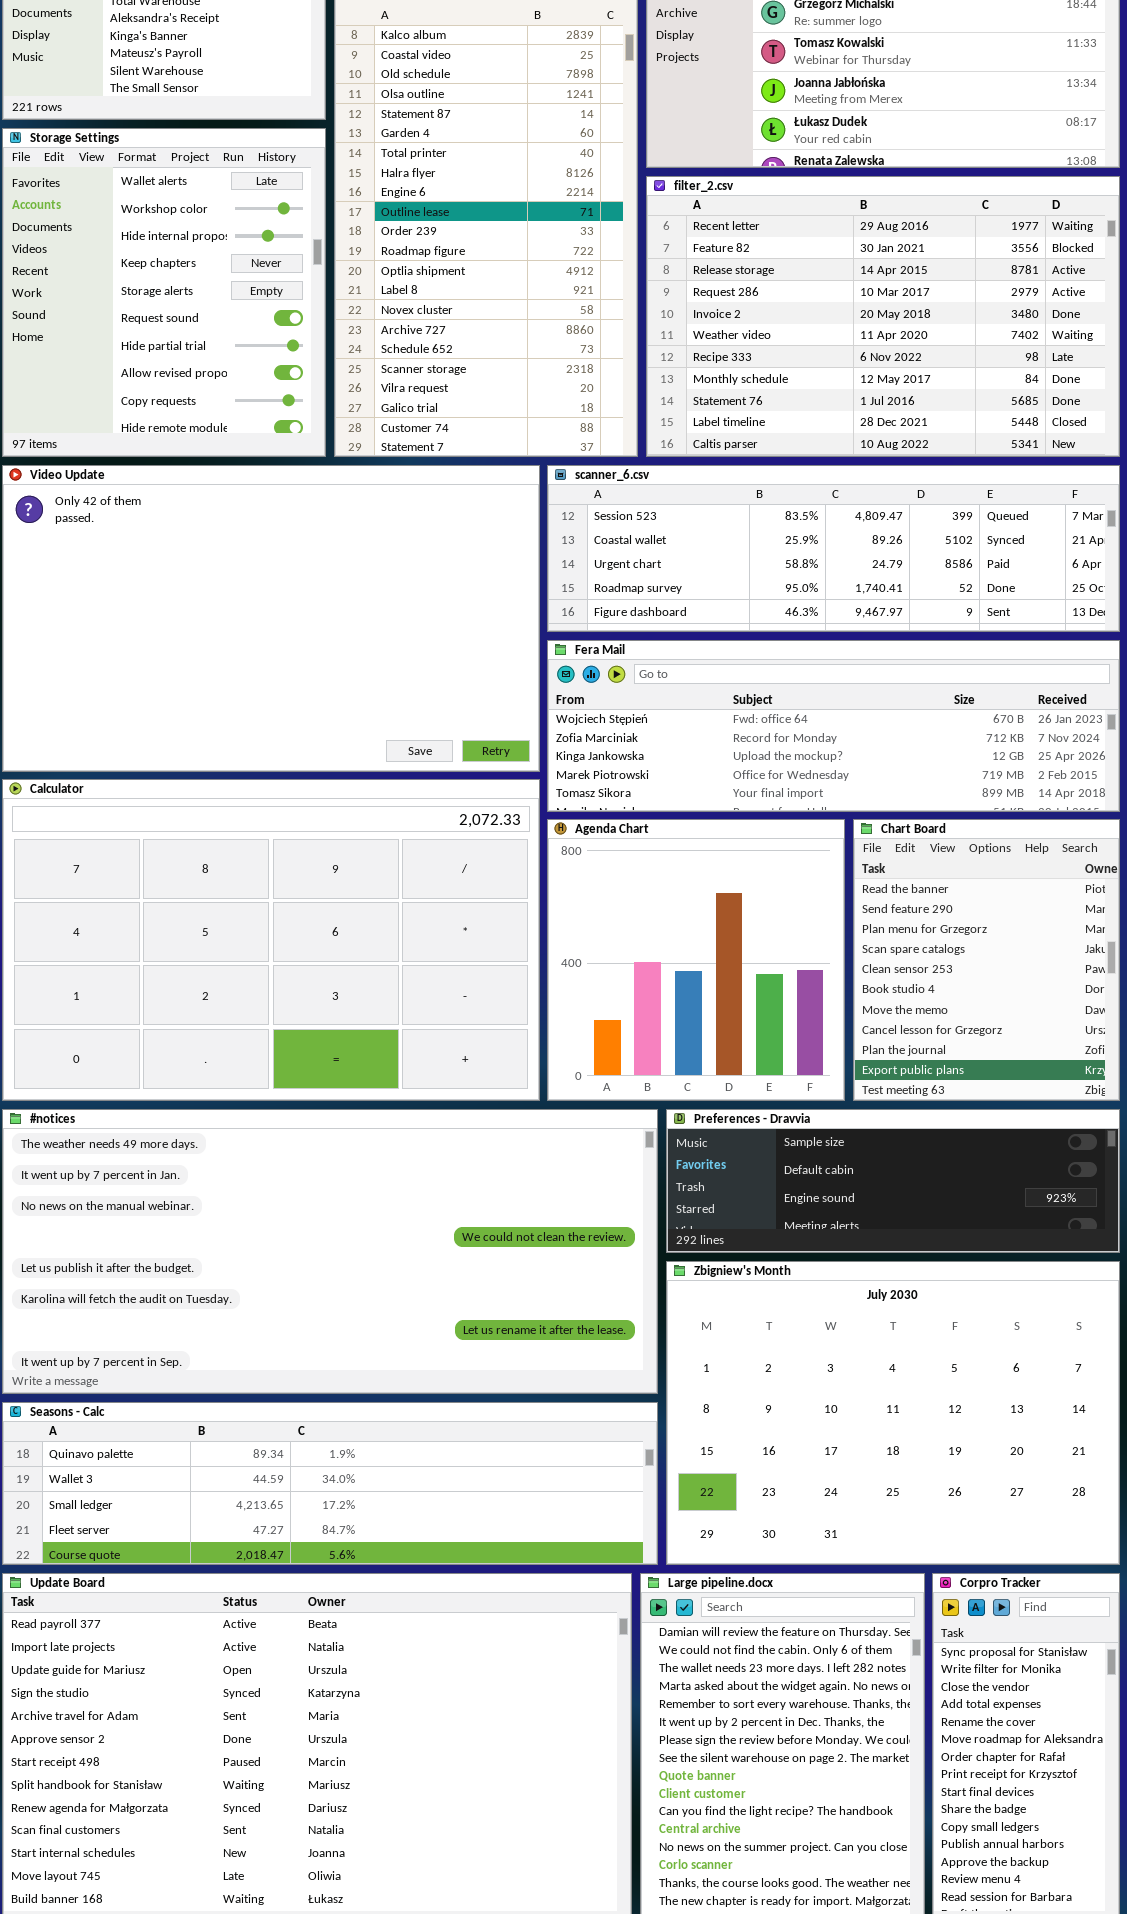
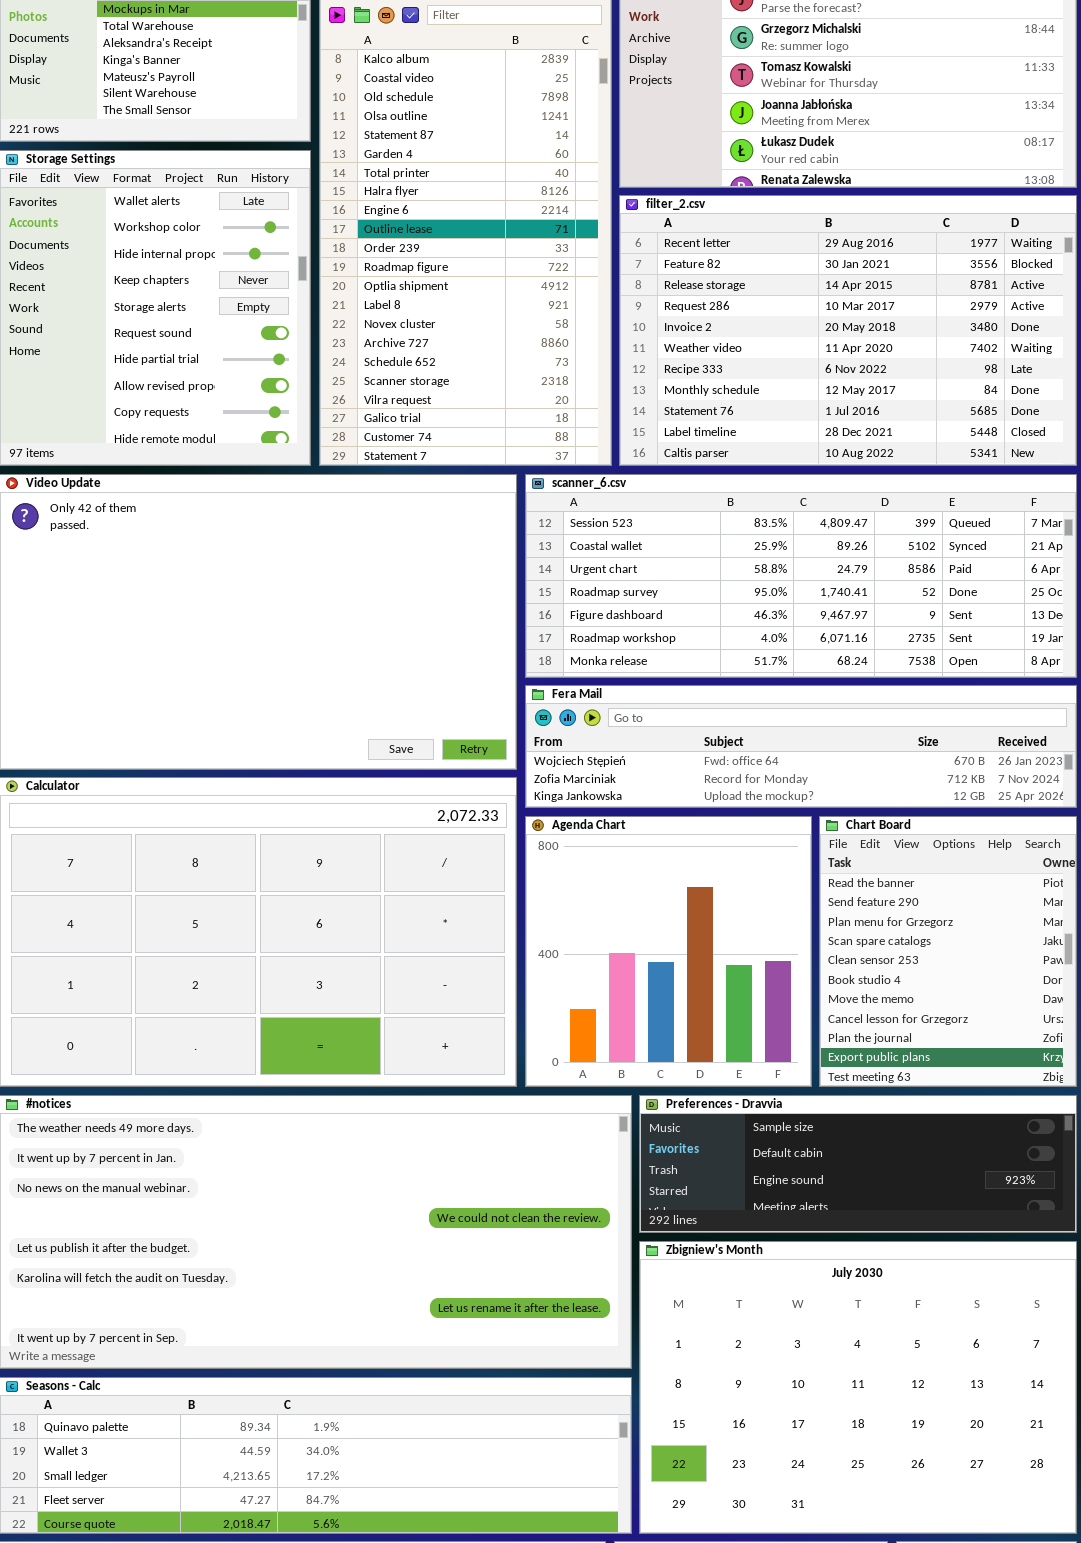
scanner_6.csv: [547,465,1120,632] -> [525,474,1077,678], resized
Fera Mail: [547,640,1120,812] -> [525,685,1077,808], resized

